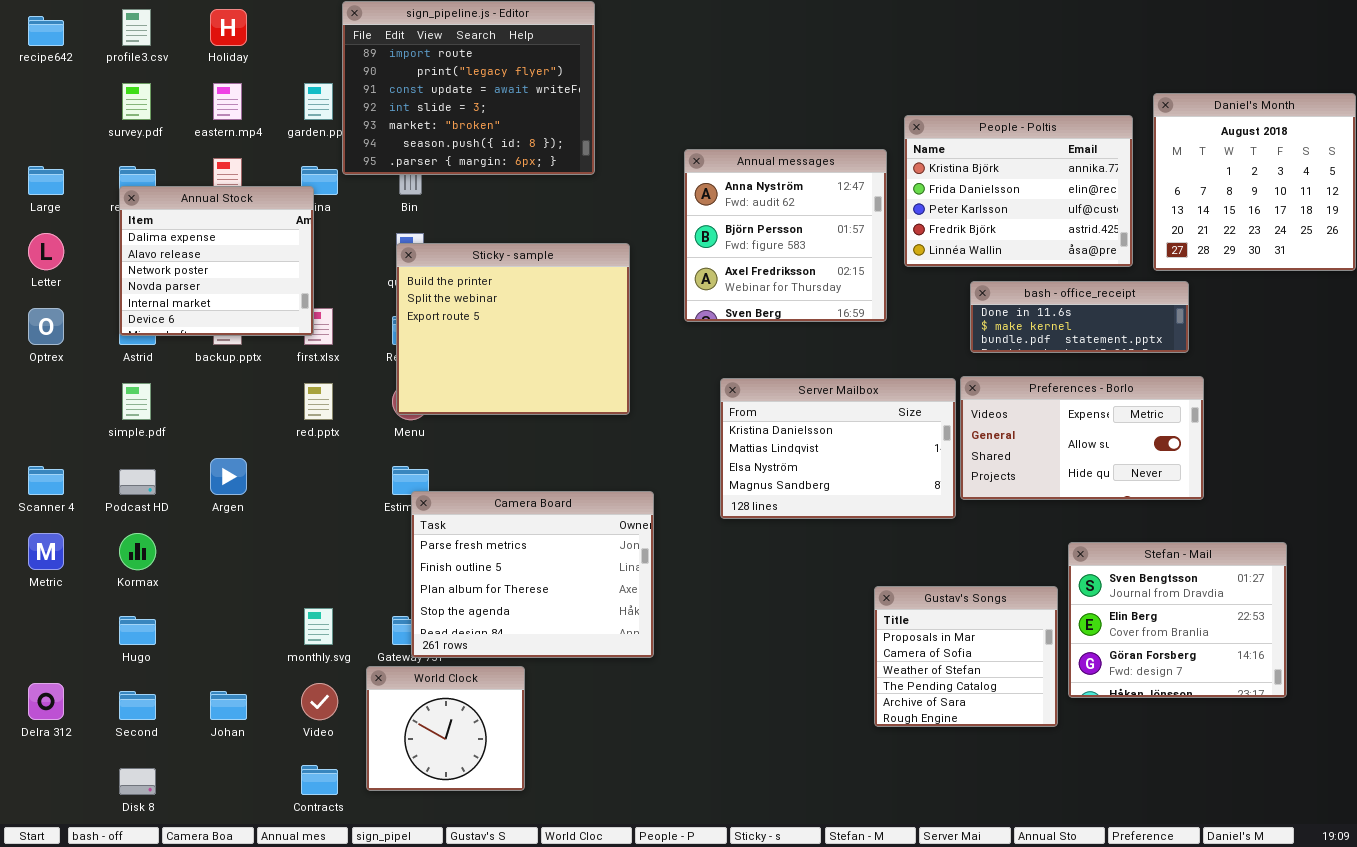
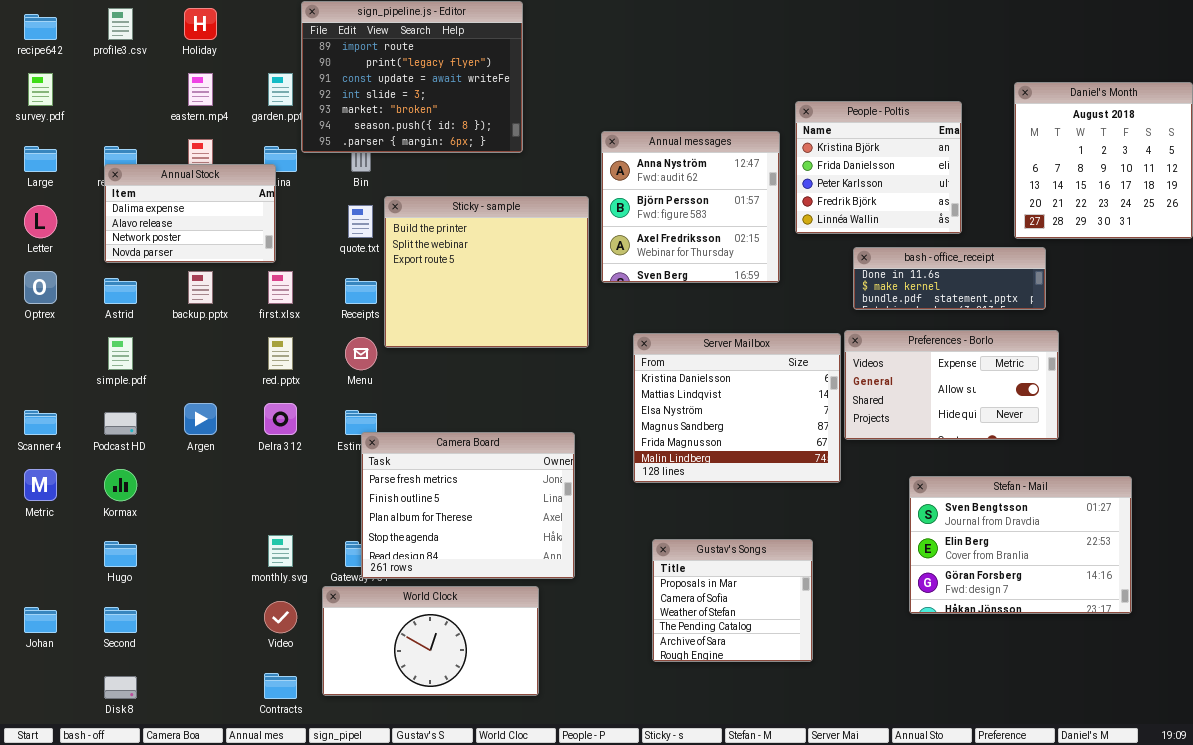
survey.pdf: [122,83,151,120] -> [28,73,53,106], moved
People - Poltis: [904,115,1133,267] -> [795,101,962,234], resized
Annual Stock: [119,186,314,336] -> [104,164,276,263], resized
Sticky - sample: [396,243,630,415] -> [384,196,589,348], moved
Server Mailbox: [720,378,956,519] -> [633,333,841,483], resized
Stefan - Mail: [1068,542,1287,698] -> [909,476,1132,614], resized
Gustav's Songs: [874,586,1058,727] -> [652,539,813,662], moved
World Clock: [366,666,525,791] -> [322,586,539,696], resized
Delra 312: [28,683,64,720] -> [264,403,297,435], moved
Johan: [210,691,247,720] -> [24,607,57,633], moved

